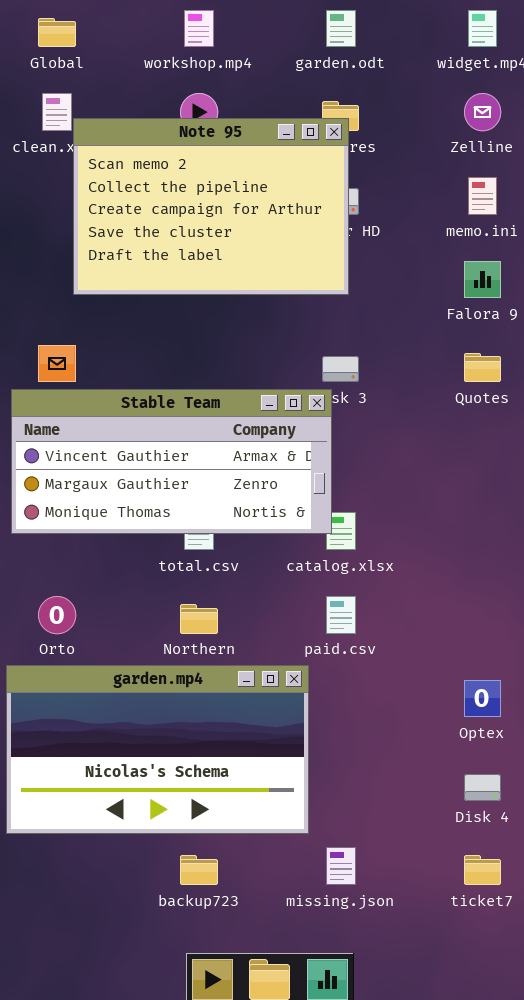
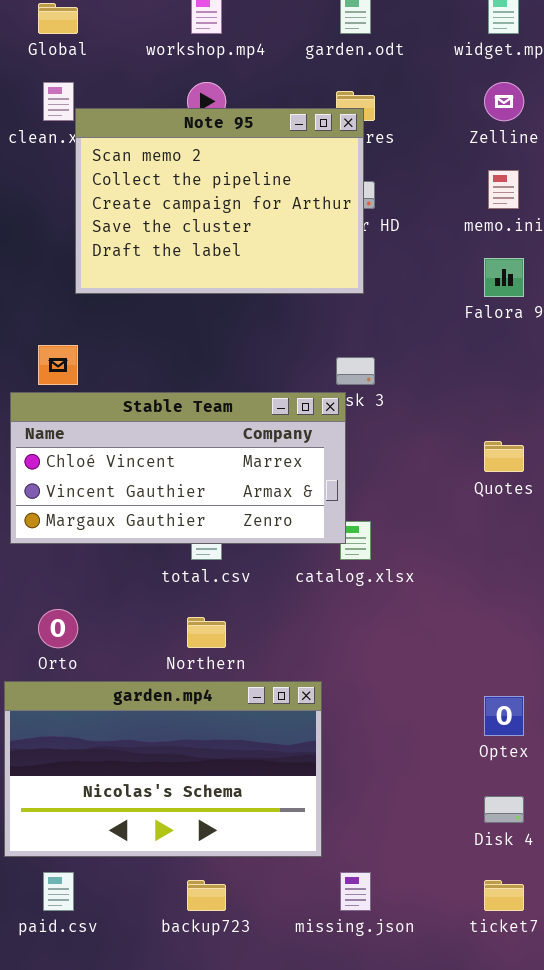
Quotes: [464,353,501,382] -> [484,441,524,472], moved
Stable Team: [11,389,332,534] -> [10,392,346,544], scrolled up 1 row
paid.csv: [326,596,356,634] -> [43,872,74,911], moved

